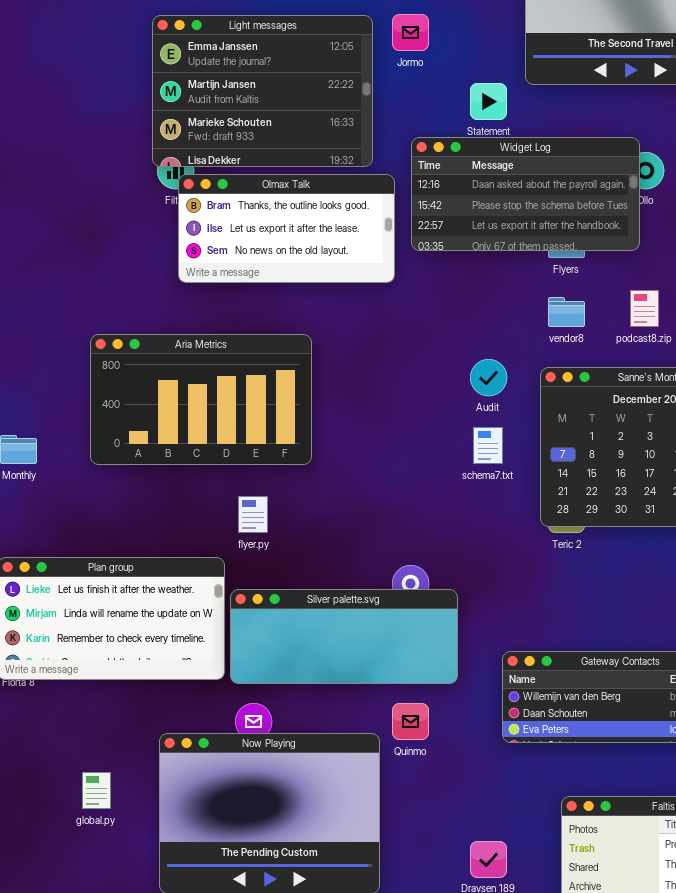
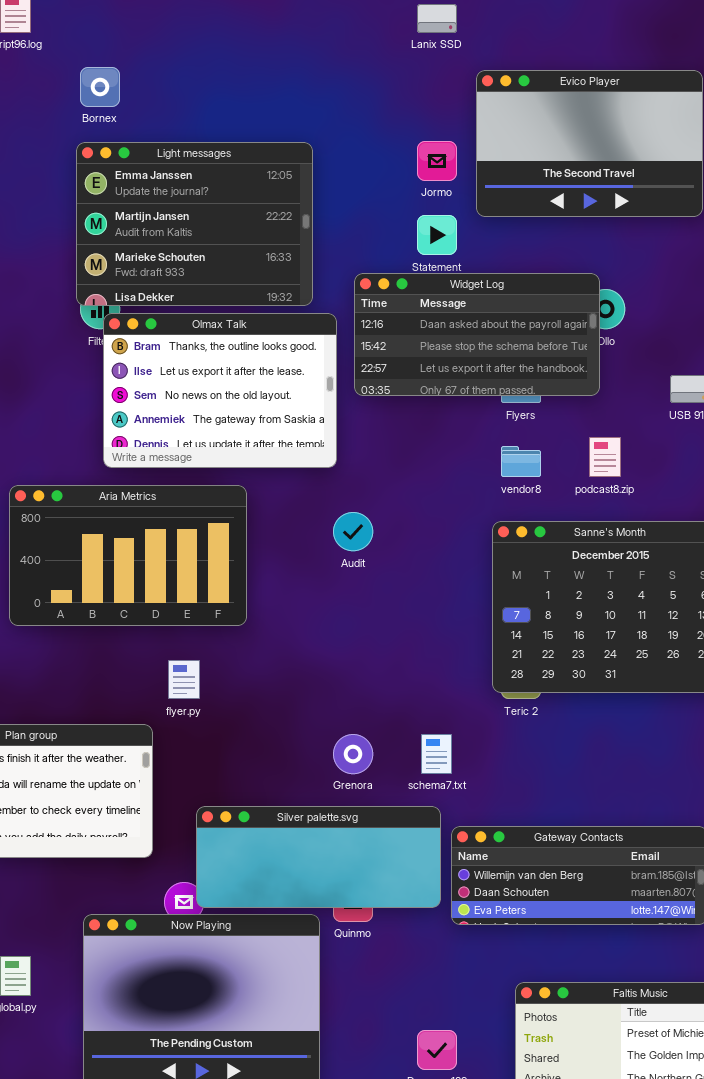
Jormo: [392,14,429,51] -> [417,141,457,181], moved
Olmax Talk: [178,174,395,283] -> [103,313,337,468], resized
Audit: [470,359,507,396] -> [333,512,373,551], moved
schema7.txt: [473,427,503,464] -> [421,734,452,774], moved
Silver palette.svg: [230,589,458,684] -> [196,806,441,908], moved

